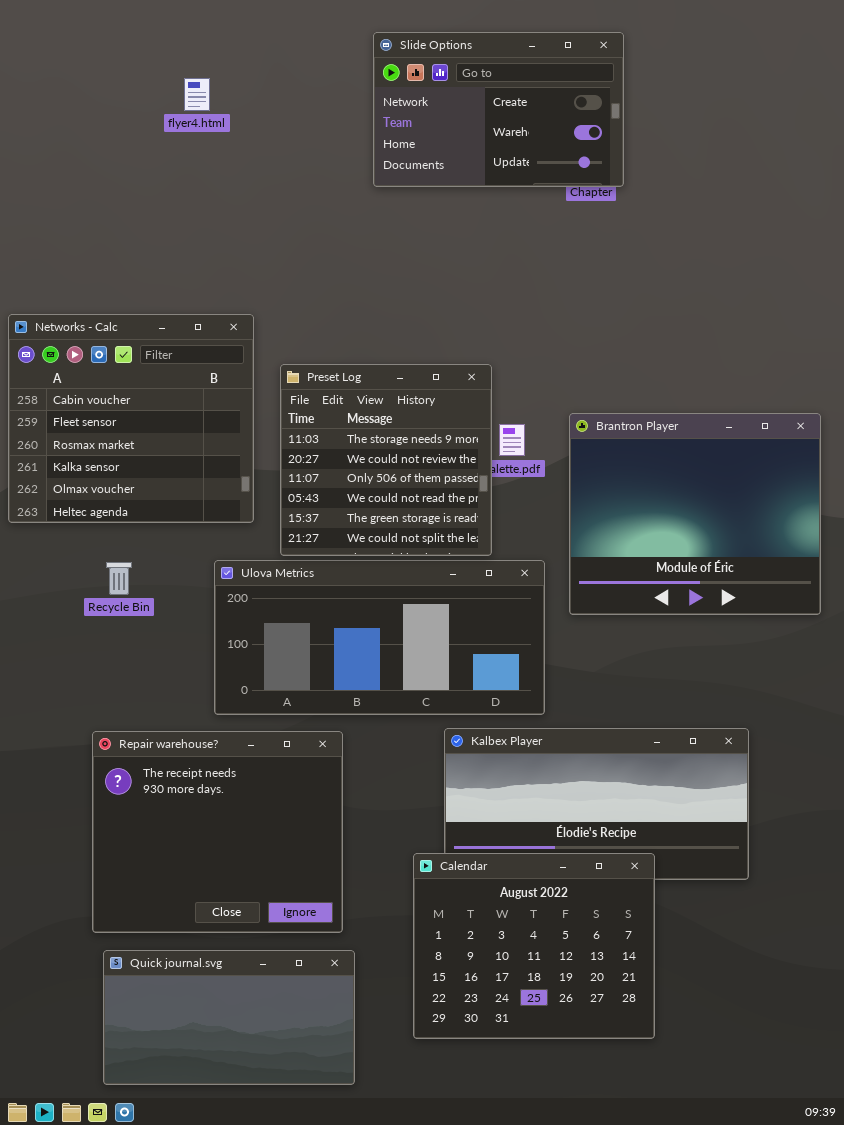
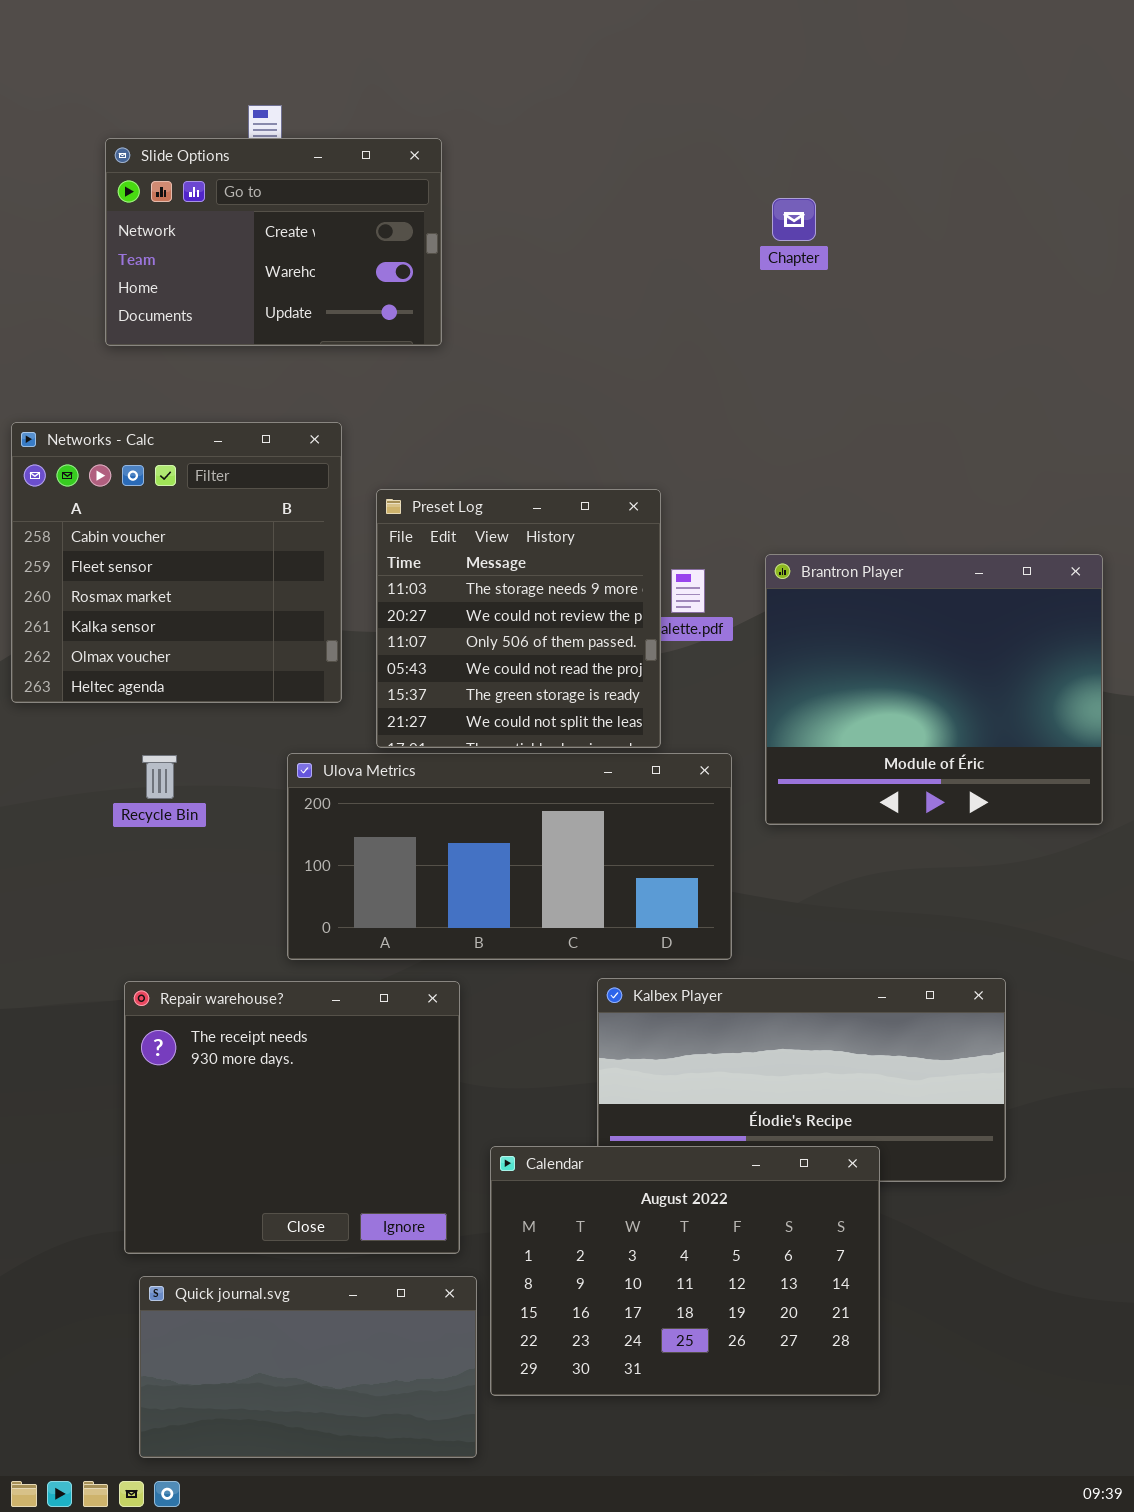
Slide Options: [373,32,624,187] -> [105,138,442,346], moved
Calendar: [413,853,655,1039] -> [490,1146,880,1396], resized

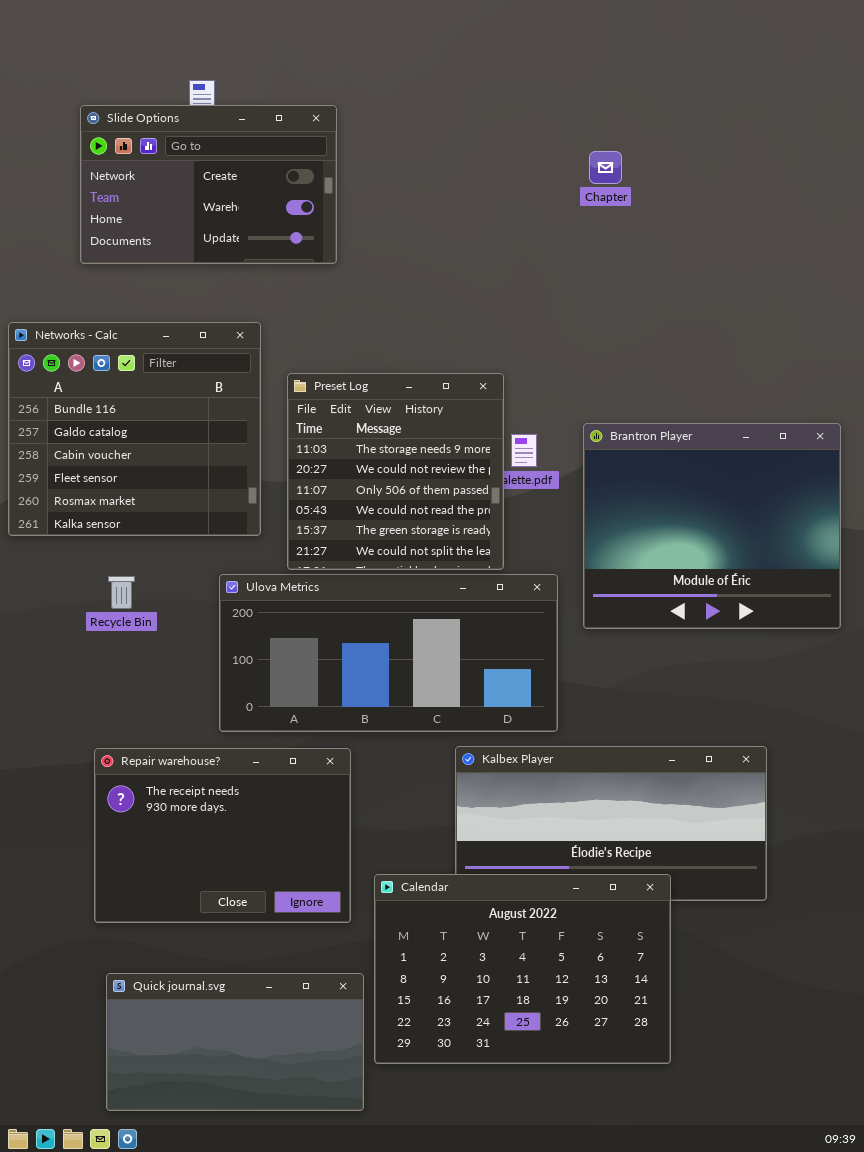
Networks - Calc: [11,422,342,703] -> [8,322,261,536], scrolled up 2 rows
Repair warehouse?: [124,981,460,1254] -> [94,748,351,923], resized

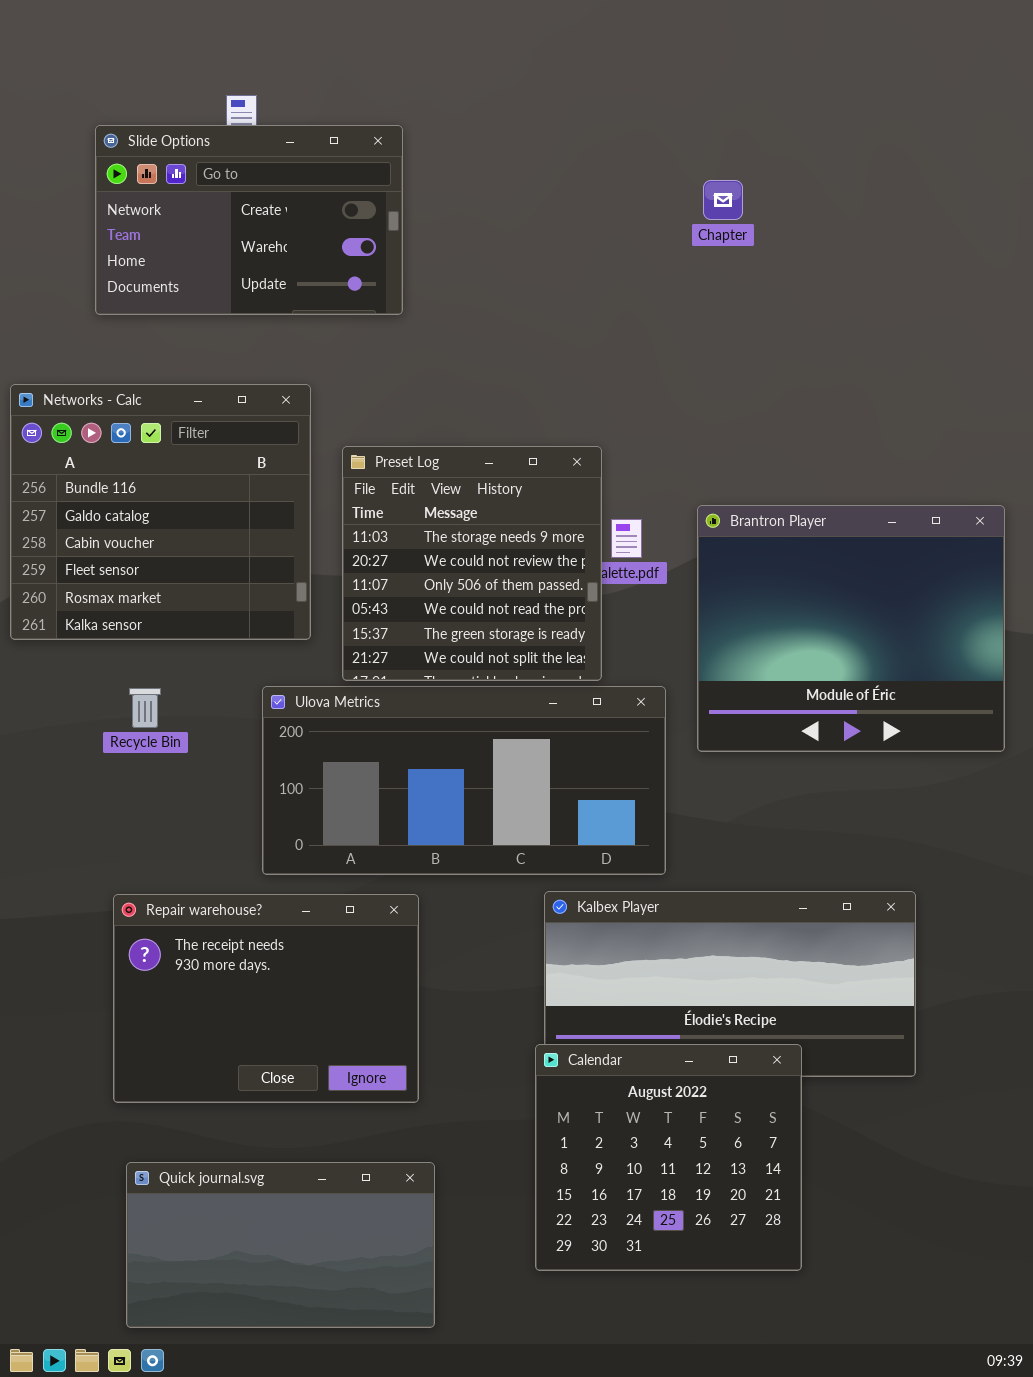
Calendar: [374,874,671,1064] -> [535,1044,802,1271], resized

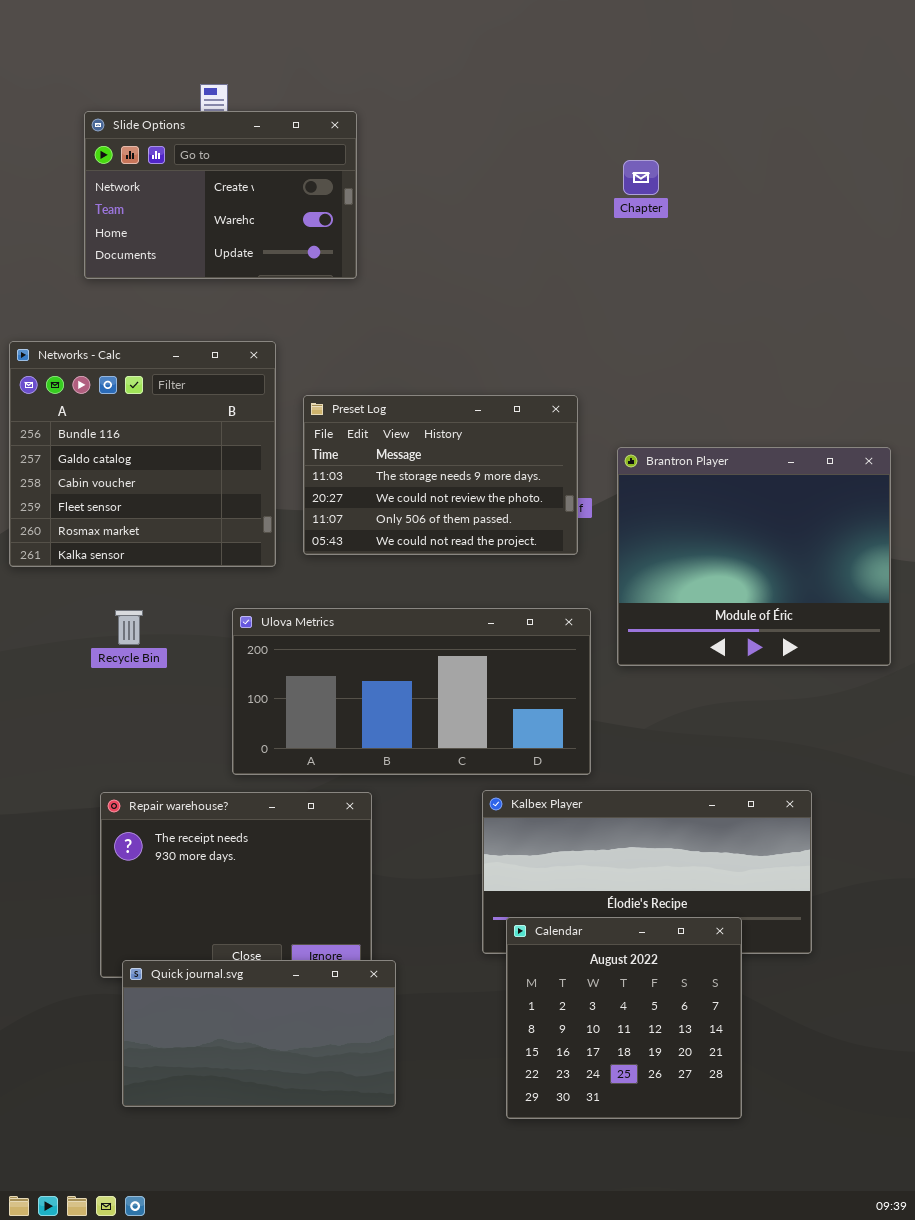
Preset Log: [342,446,602,681] -> [303,395,578,555], resized
Calendar: [535,1044,802,1271] -> [506,917,742,1119], moved
Quick journal.svg: [126,1162,435,1328] -> [122,960,396,1107], moved

